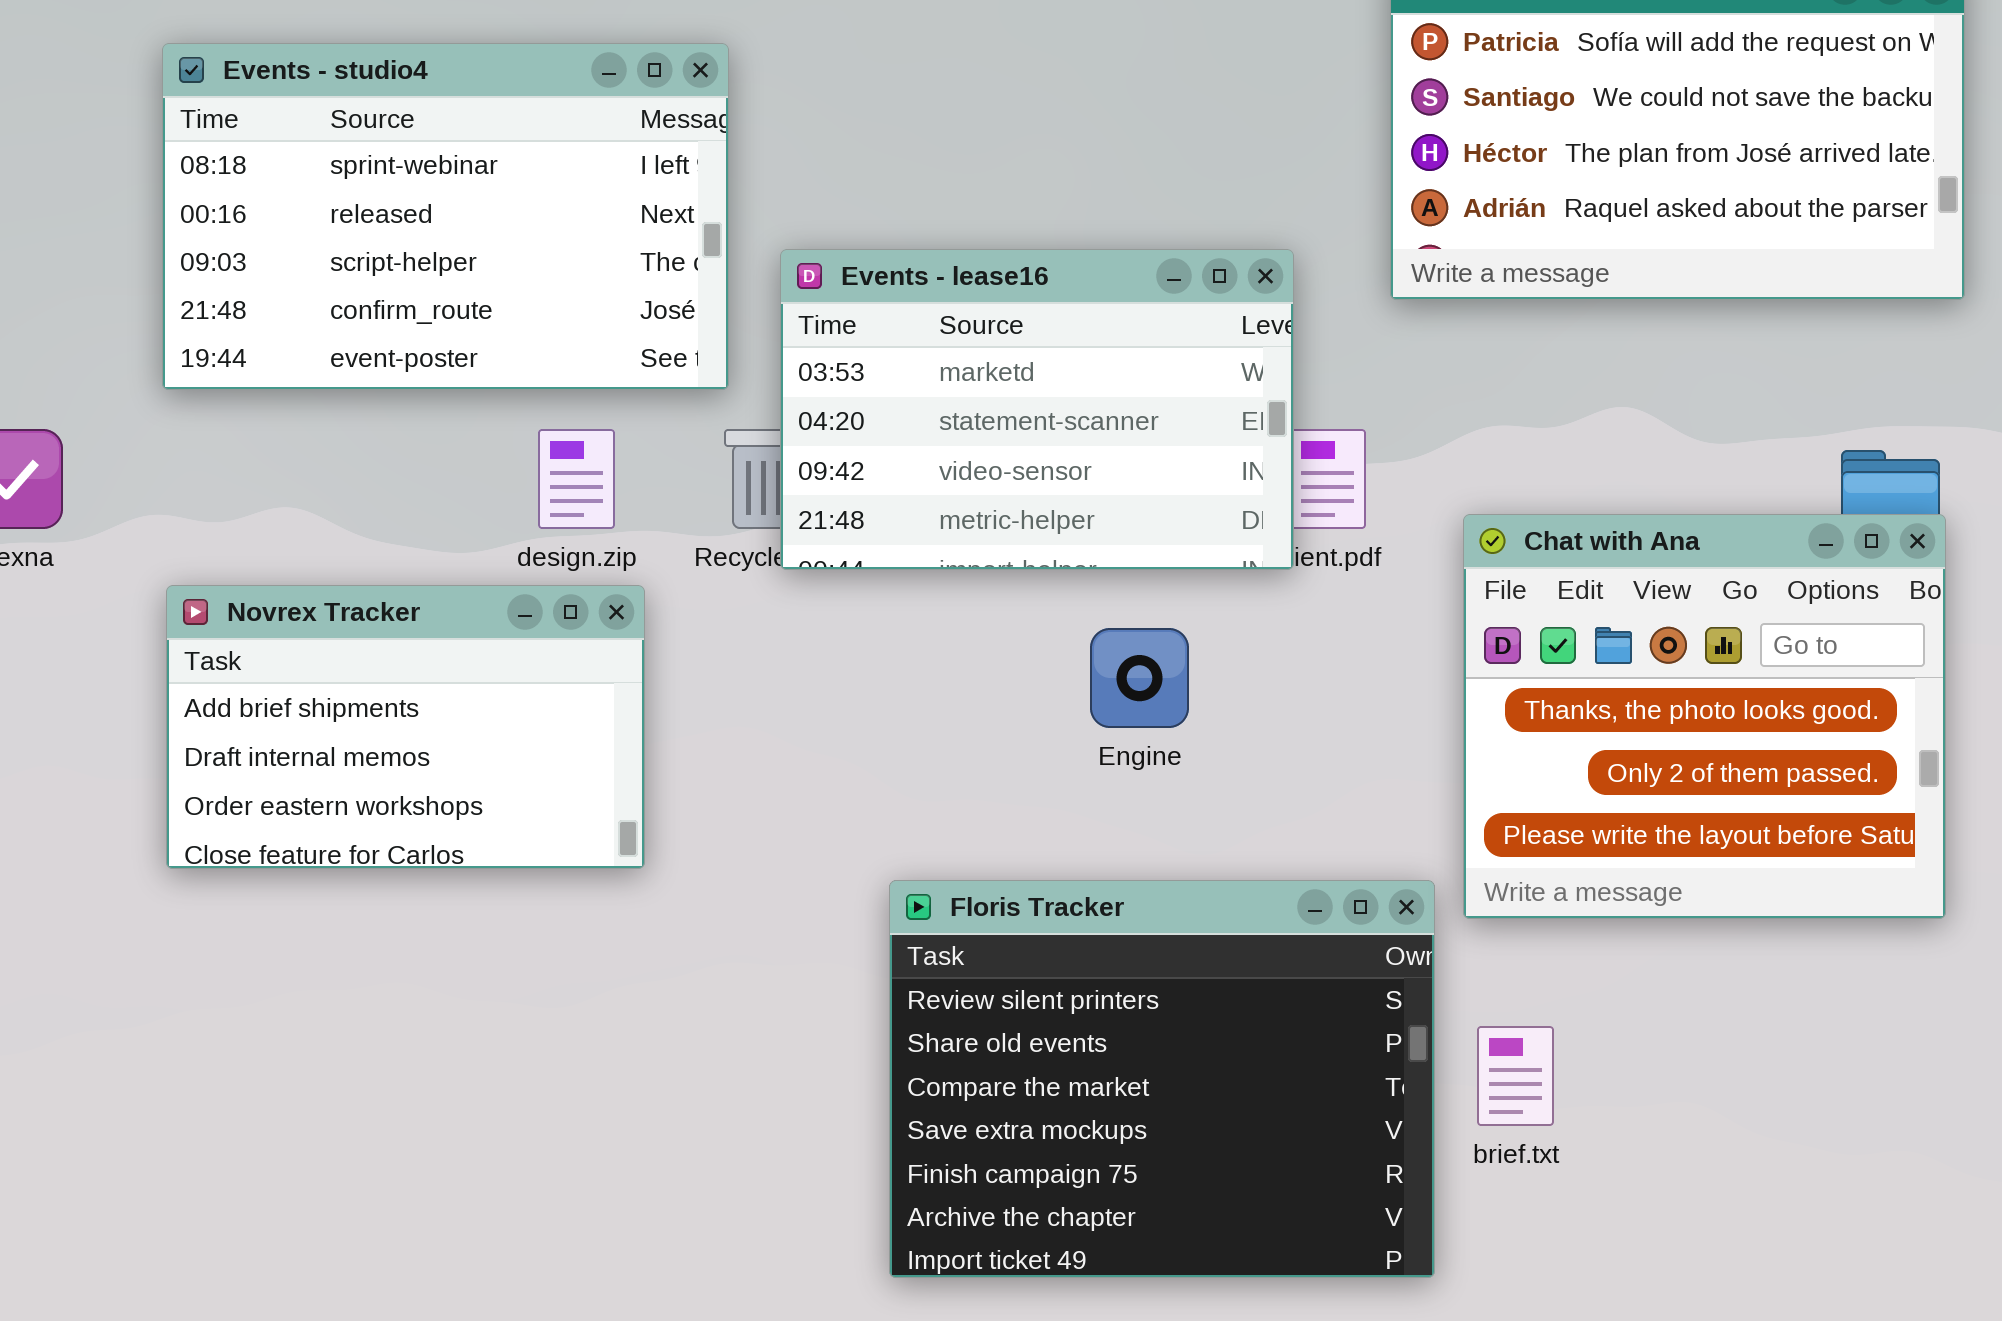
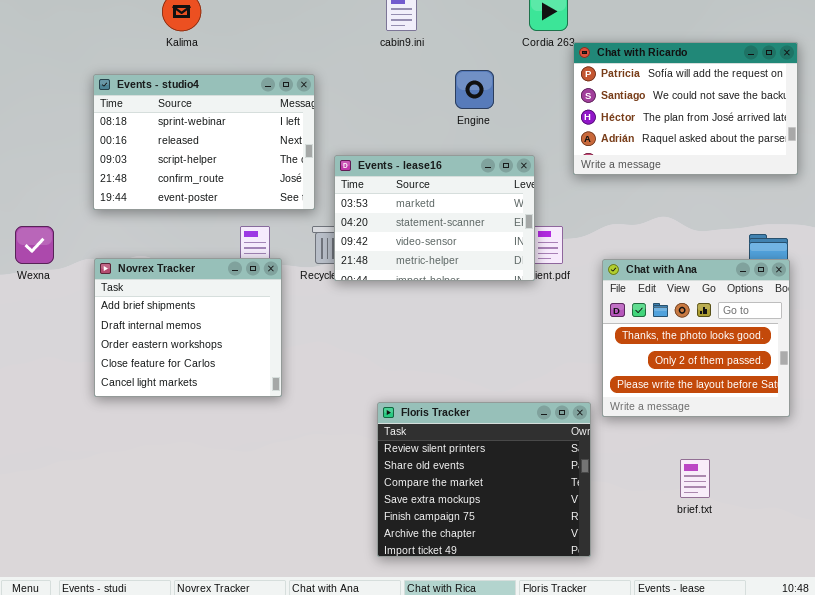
Novrex Tracker: [166,585,645,869] -> [94,258,282,397], resized
Engine: [1090,628,1189,728] -> [455,70,494,109], moved
brief.txt: [1477,1026,1554,1126] -> [680,459,710,498], moved

